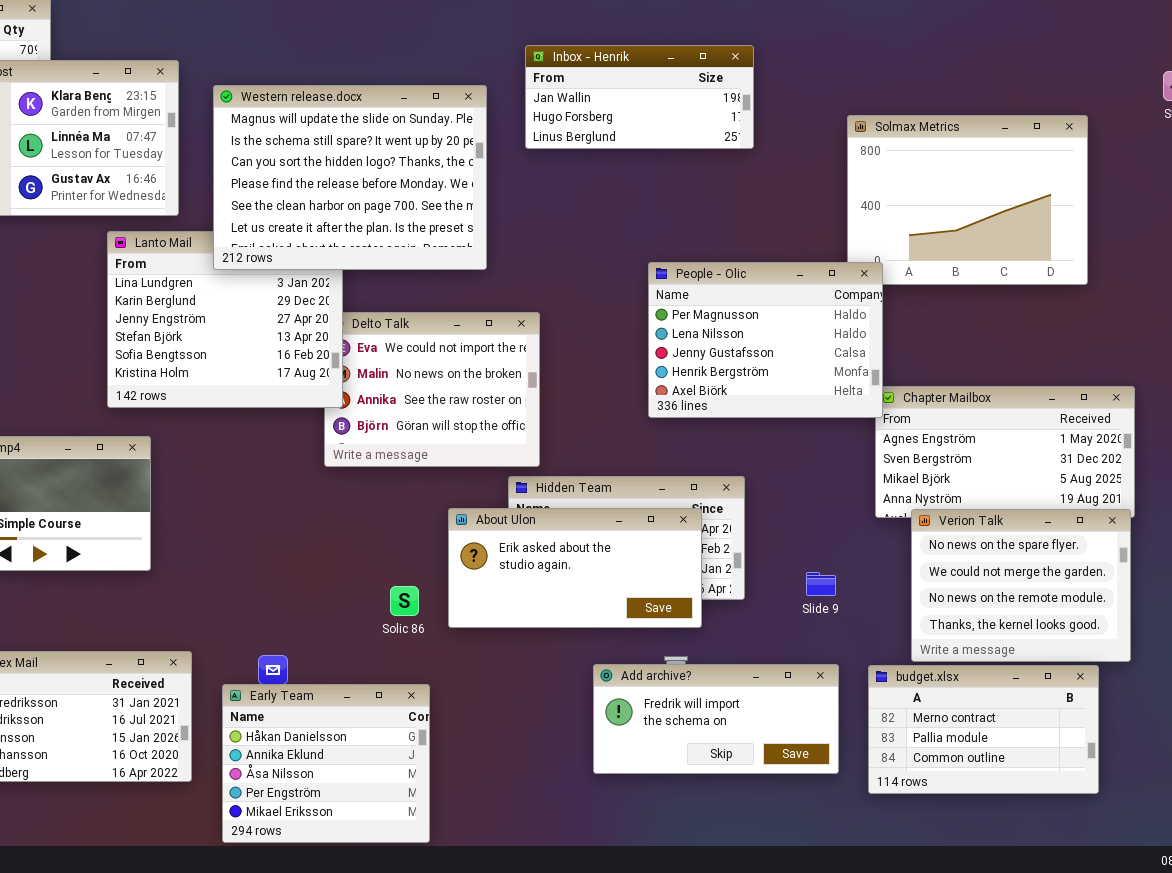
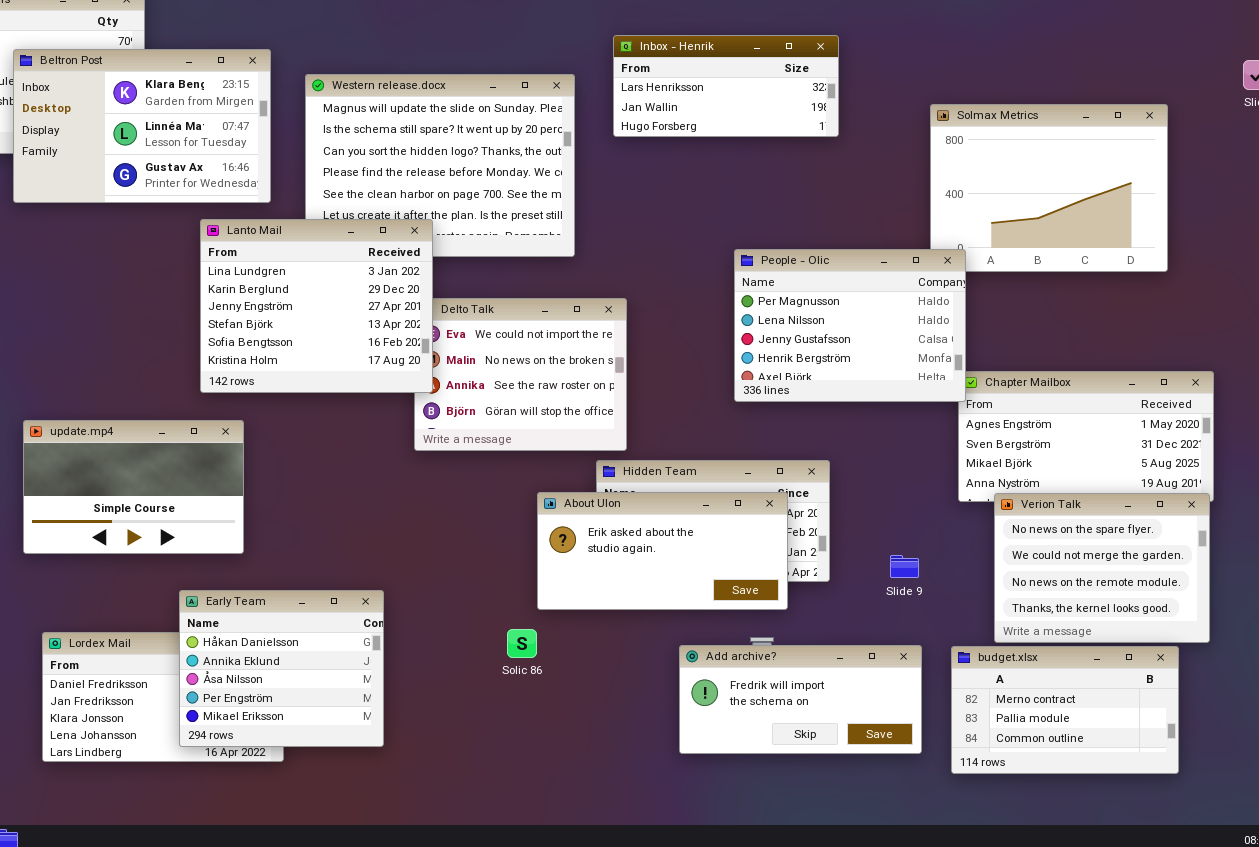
Inbox - Henrik: [525,45,754,149] -> [613,35,839,137], scrolled up 1 row
Lanto Mail: [107,231,343,408] -> [200,219,433,393], raised
Solic 86: [390,586,419,616] -> [507,629,537,658], moved
Early Team: [222,684,430,843] -> [179,590,384,747], moved

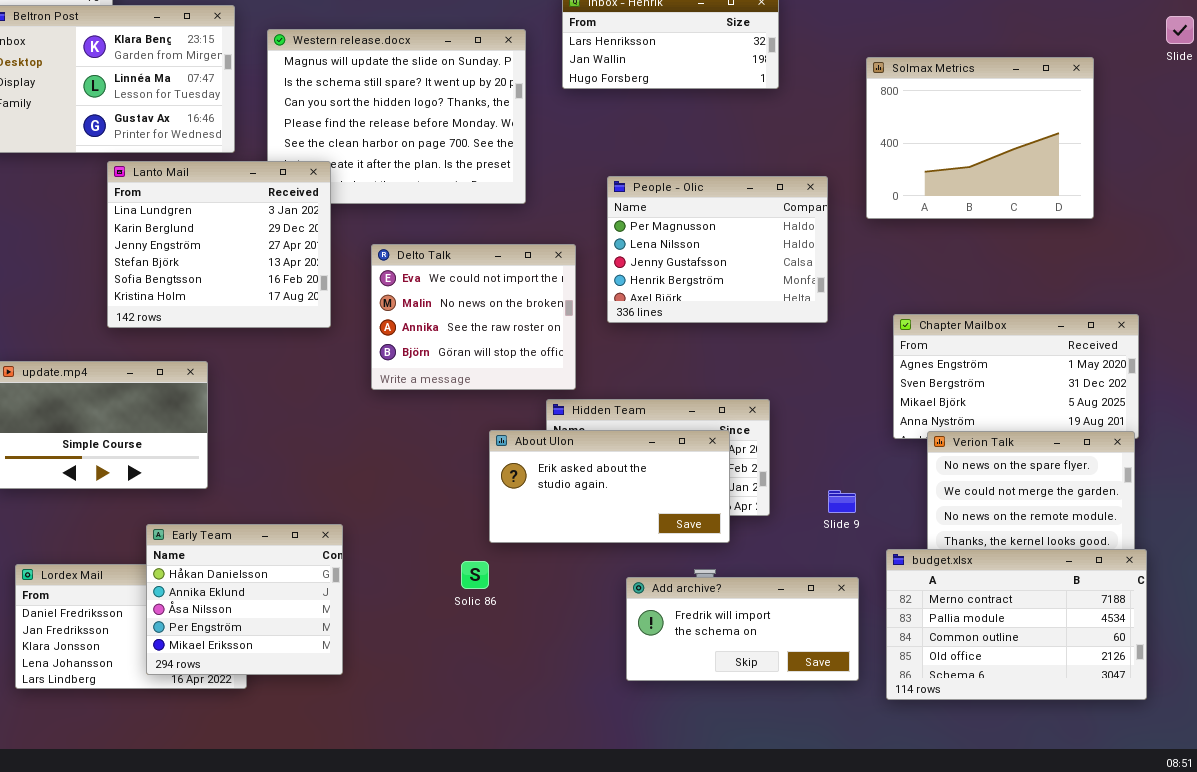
Lanto Mail: [200,219,433,393] -> [107,161,331,328], moved
People - Olic: [734,249,966,402] -> [607,176,828,323], moved
budget.xlsx: [951,646,1179,774] -> [886,549,1147,700], resized

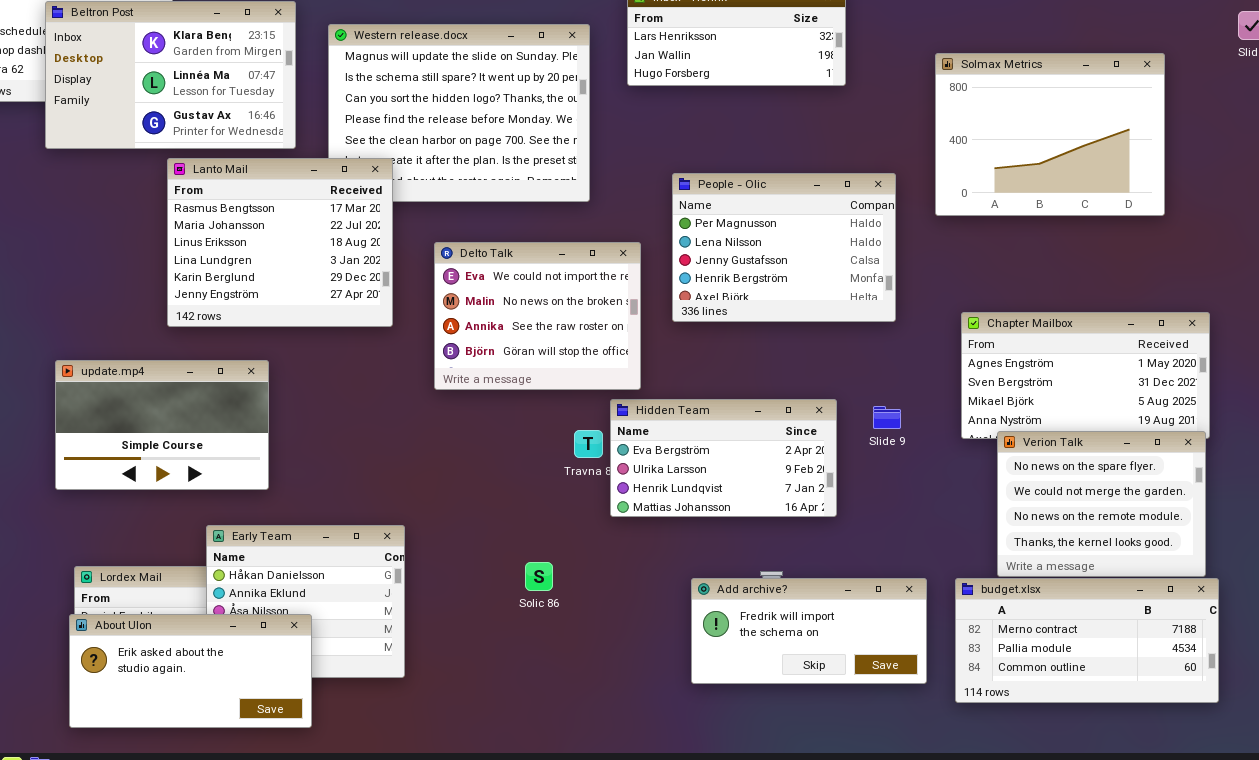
Lanto Mail: [107,161,331,328] -> [167,158,393,327], scrolled up 3 rows
About Ulon: [489,430,730,543] -> [69,614,312,728], moved
Slide 9: [828,490,856,513] -> [873,406,901,429], moved
budget.xlsx: [886,549,1147,700] -> [955,578,1219,703], resized

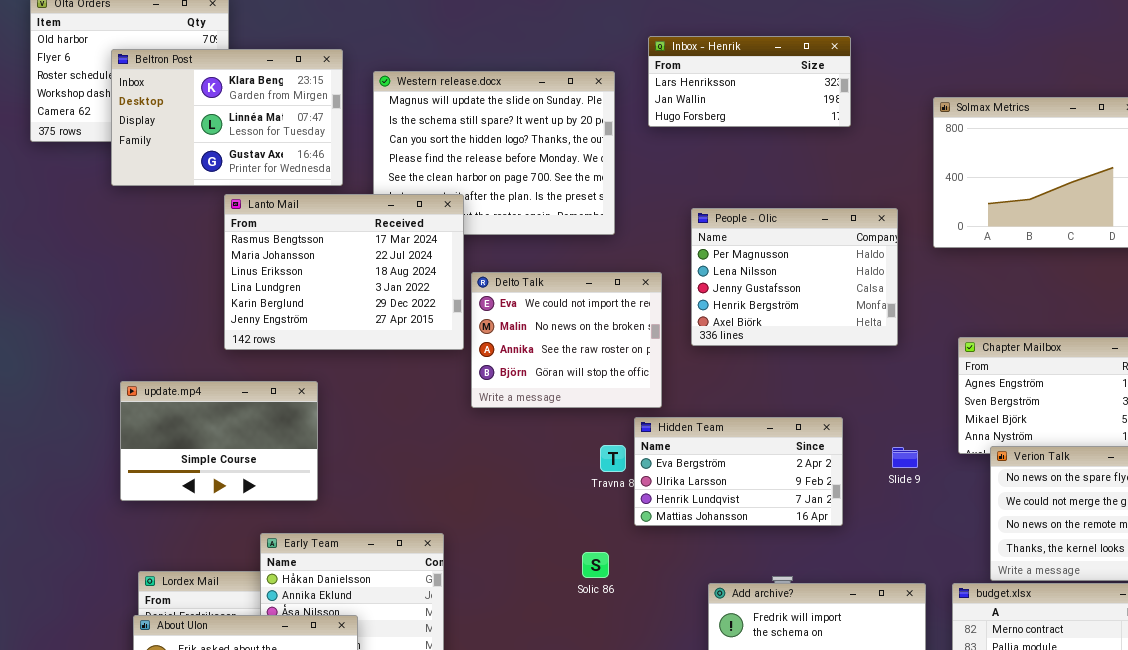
Lanto Mail: [167,158,393,327] -> [224,194,464,350], resized
Slide 9: [873,406,901,429] -> [892,447,918,468], moved
Solic 86: [525,562,553,591] -> [582,552,609,578], moved

